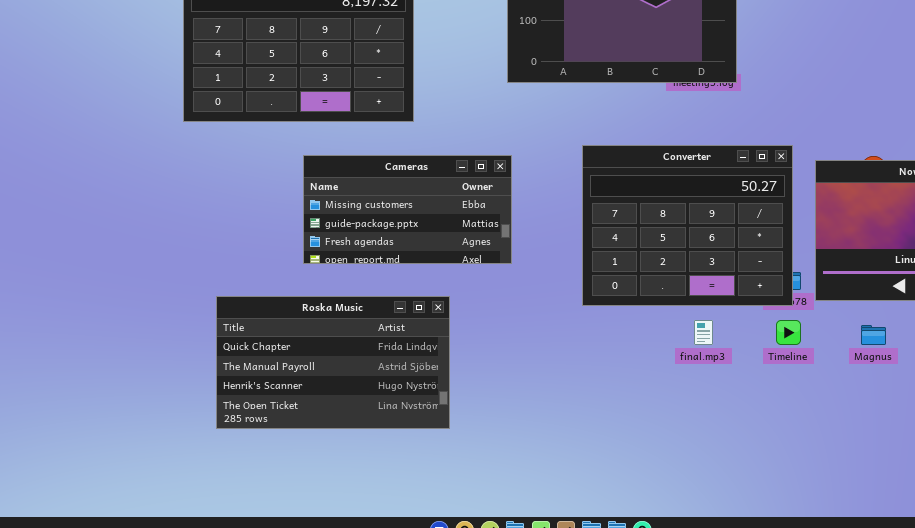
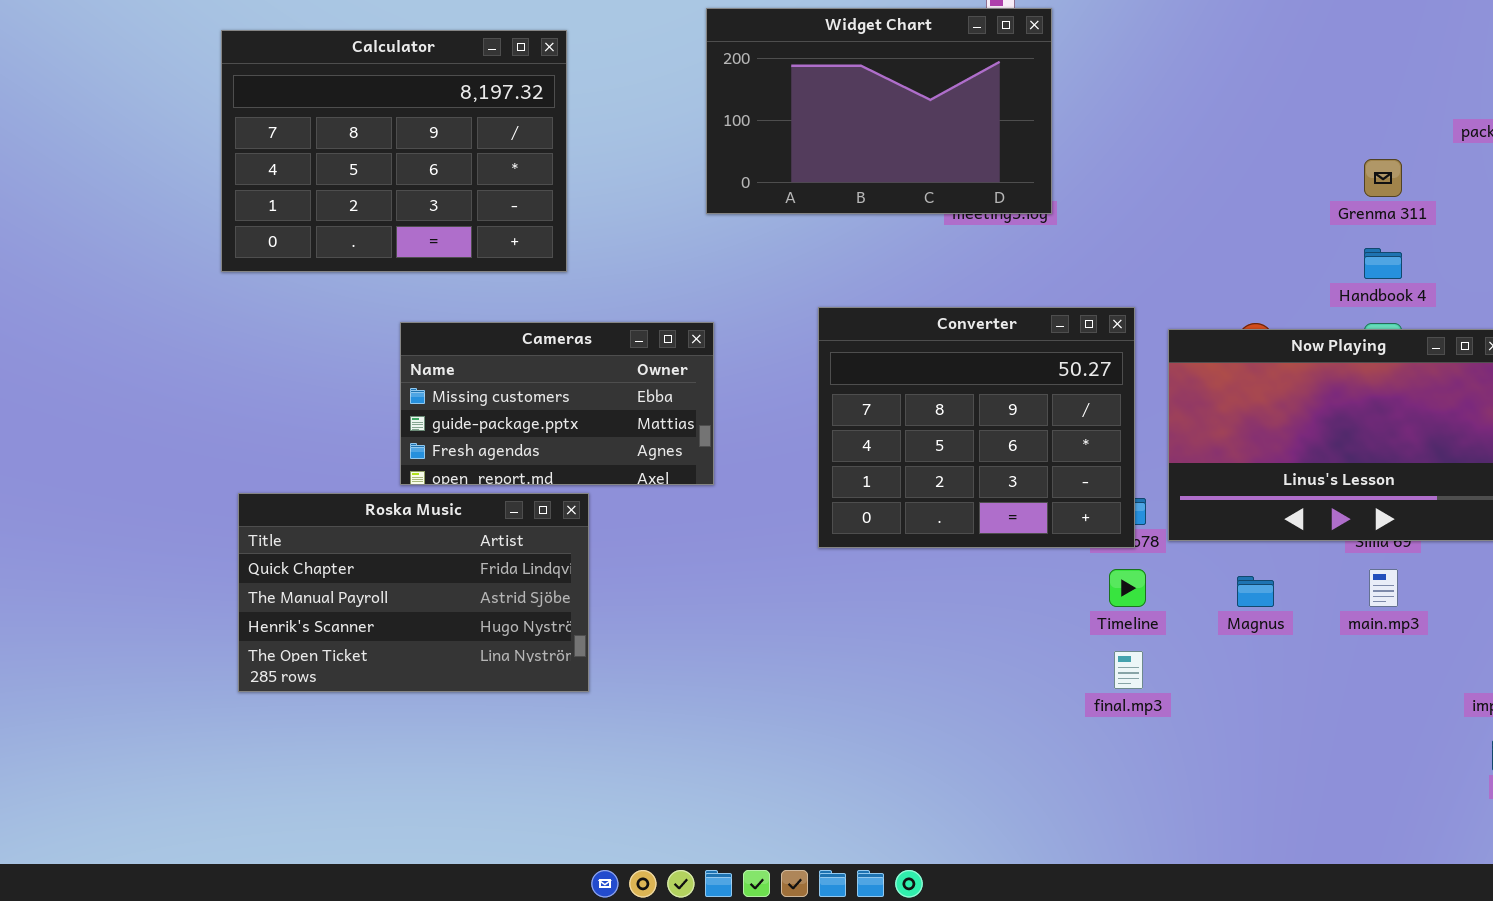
Roska Music: [216,296,450,429] -> [238,493,589,692], moved
final.mp3: [694,320,713,345] -> [1114,651,1143,689], moved

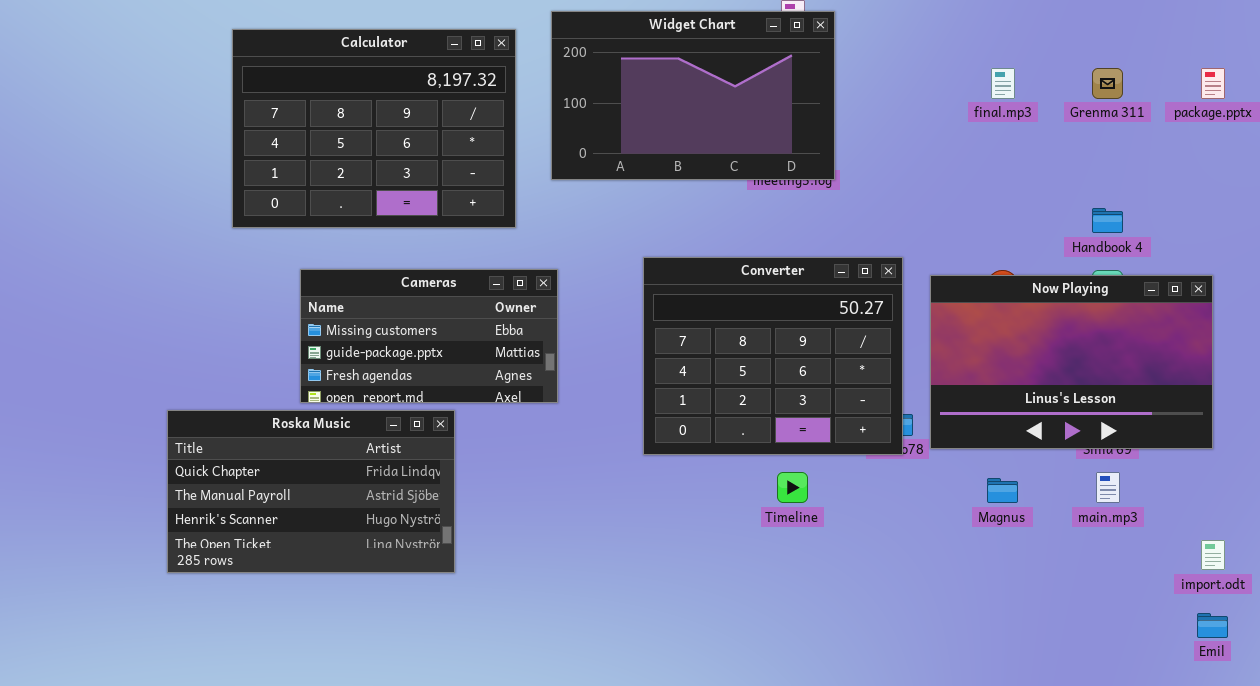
Calculator: [221,30,567,272] -> [232,29,516,228], moved
Grenma 311: [1364,159,1402,197] -> [1092,68,1123,99], moved
Timeline: [1109,569,1146,607] -> [777,472,808,503], moved
final.mp3: [1114,651,1143,689] -> [991,68,1015,99], moved

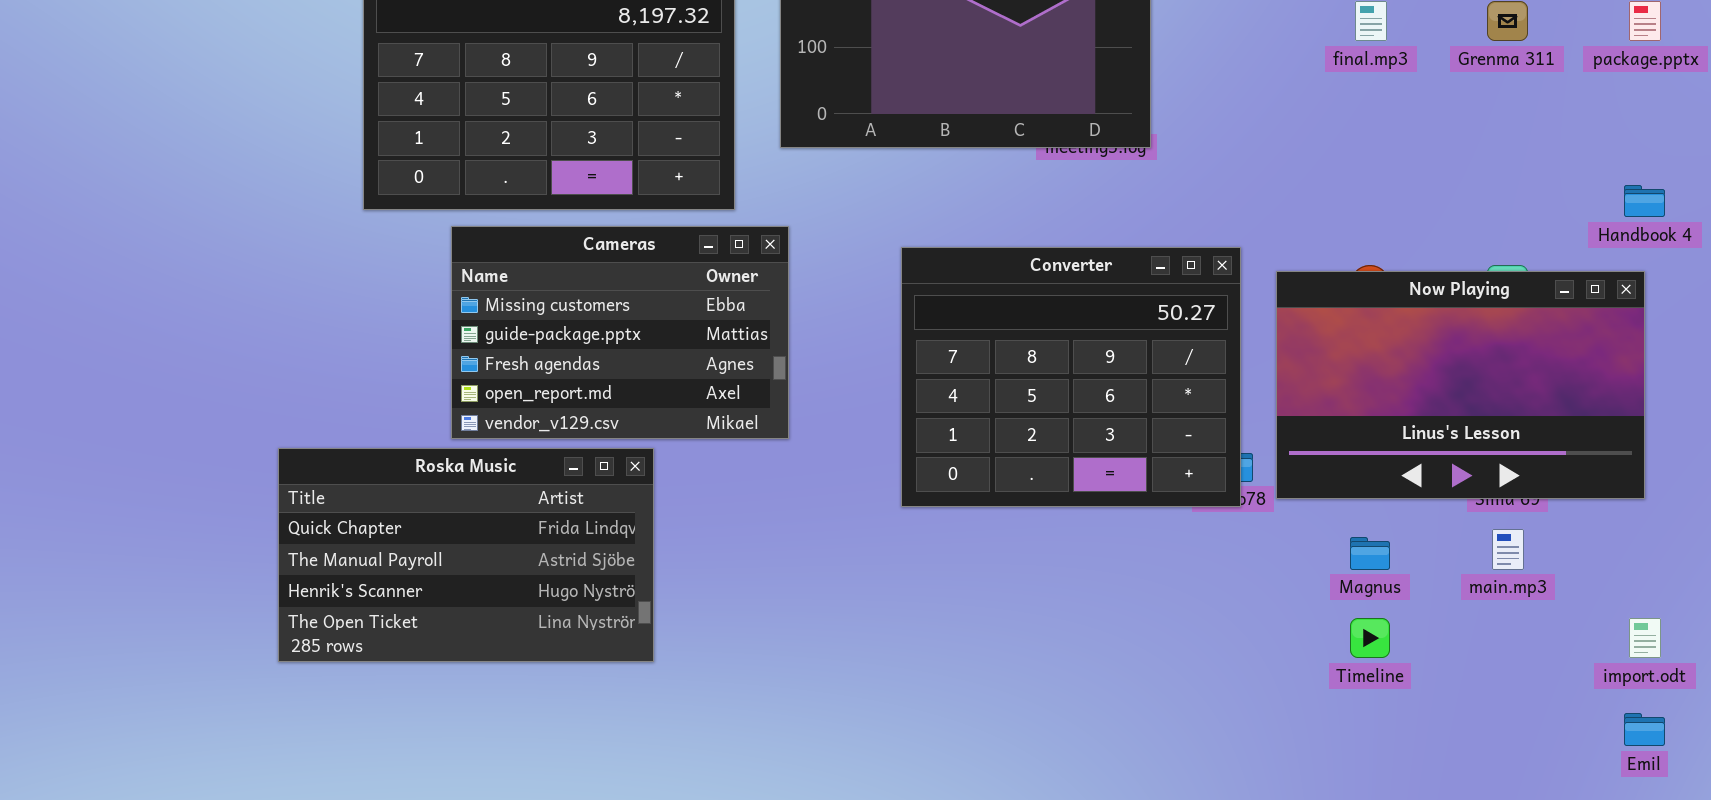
Handbook 4: [1092,208,1123,233] -> [1624,185,1665,217], moved
Cameras: [300,269,558,403] -> [451,226,789,439], resized
Timeline: [777,472,808,503] -> [1350,618,1390,658], moved

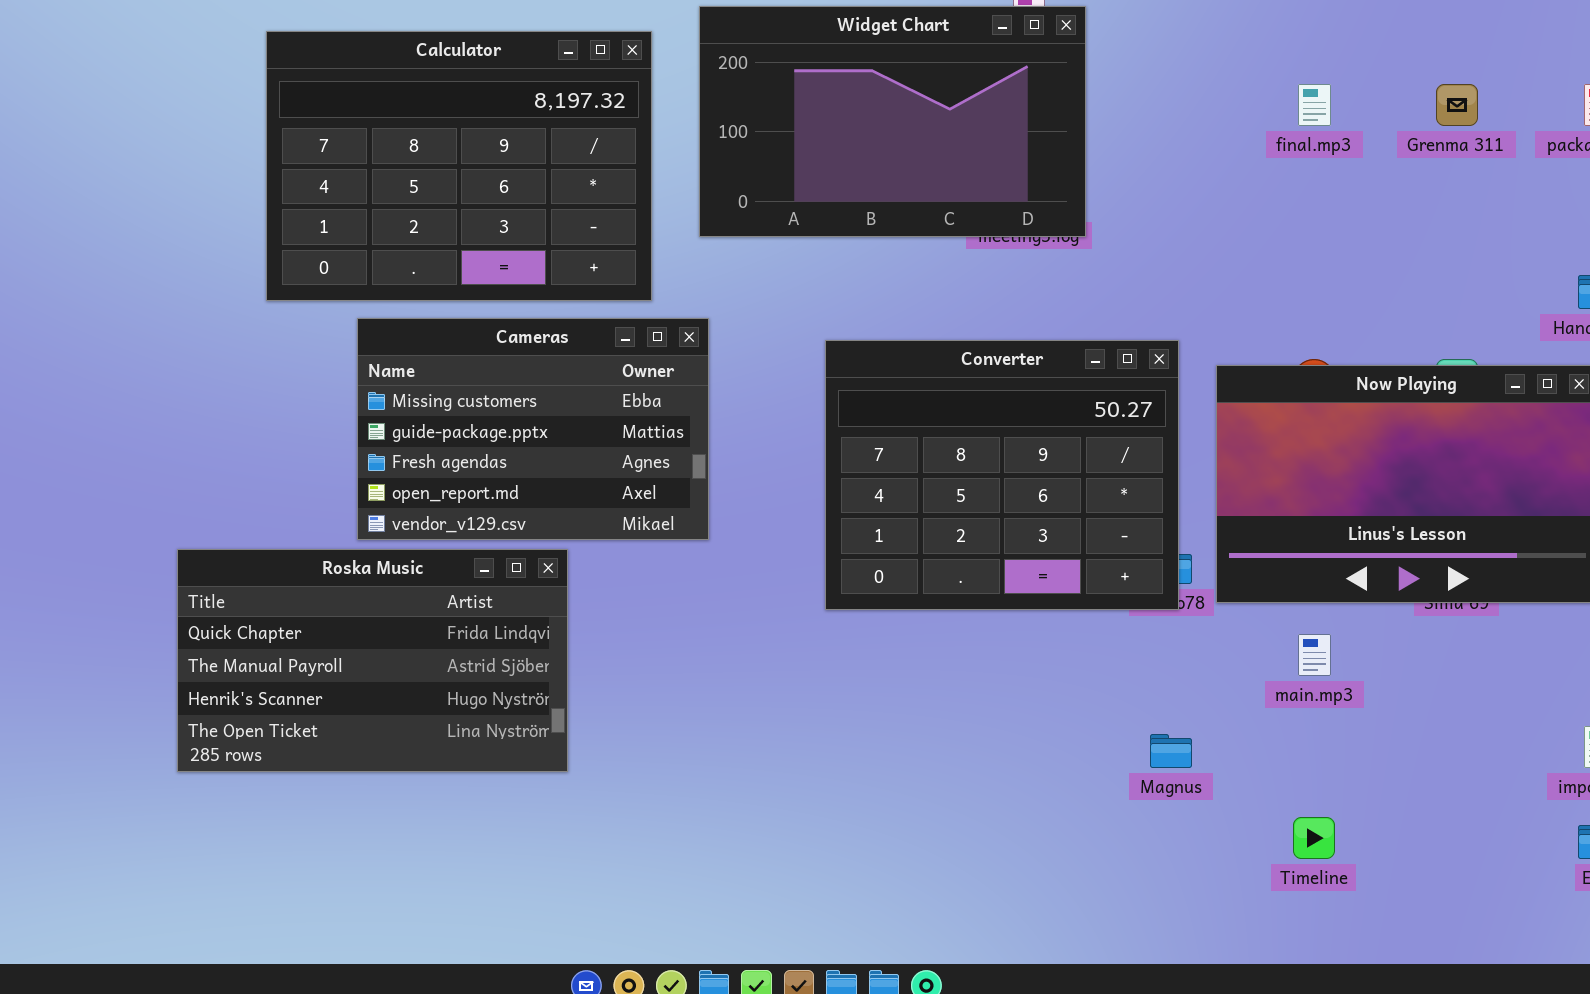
main.mp3: [1492,529,1524,570] -> [1298,634,1331,676], moved
Magnus: [1350,537,1390,570] -> [1150,734,1192,768], moved
Timeline: [1350,618,1390,658] -> [1293,817,1335,859], moved

